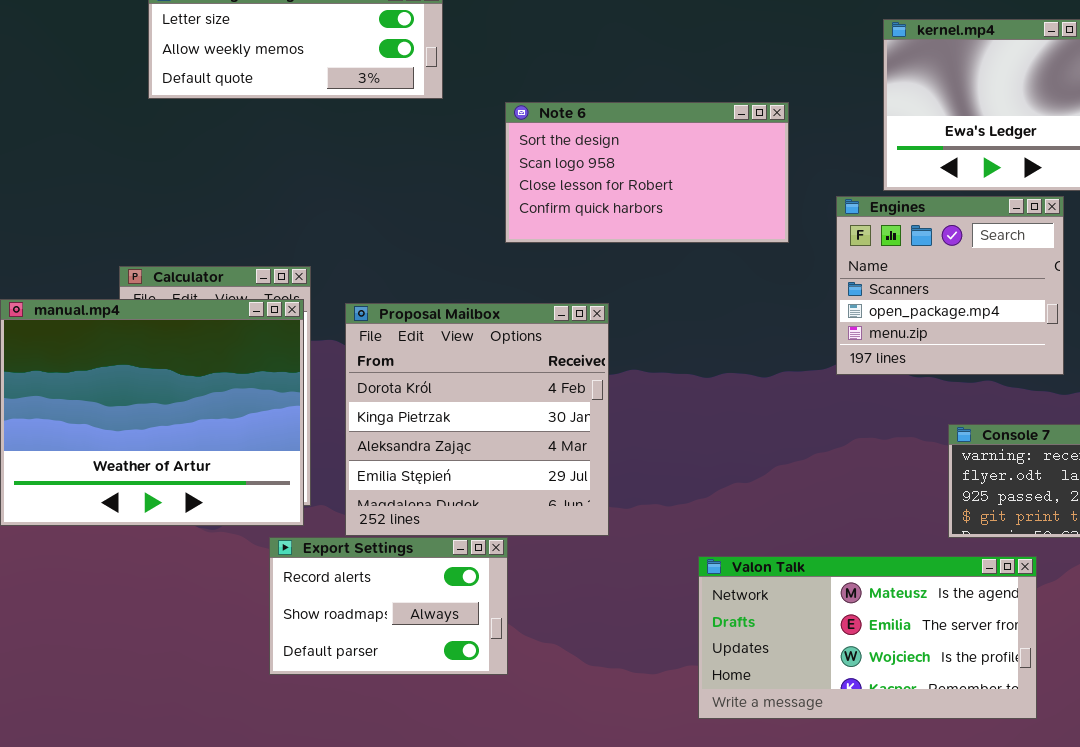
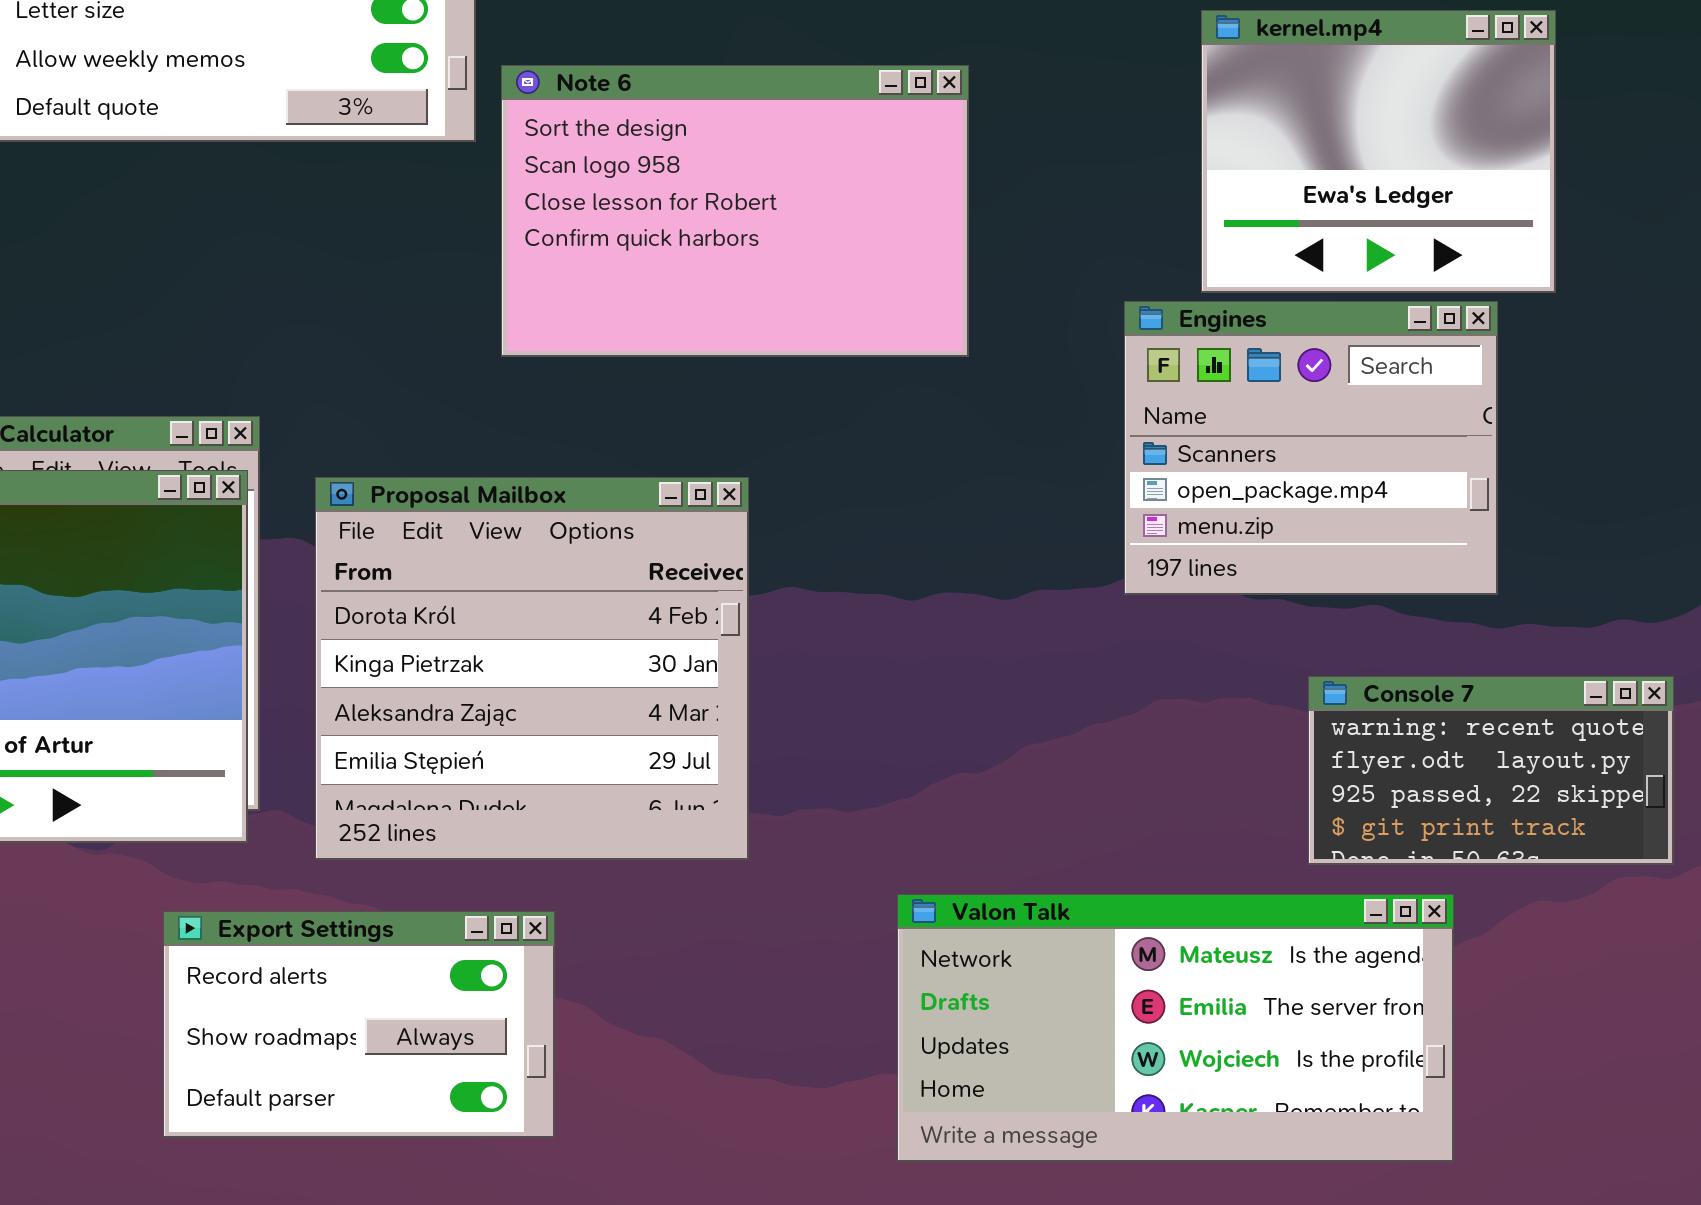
Note 6: [505,102,789,243] -> [501,65,969,357], moved, resized
Export Settings: [269,537,508,675] -> [163,911,555,1138], moved

